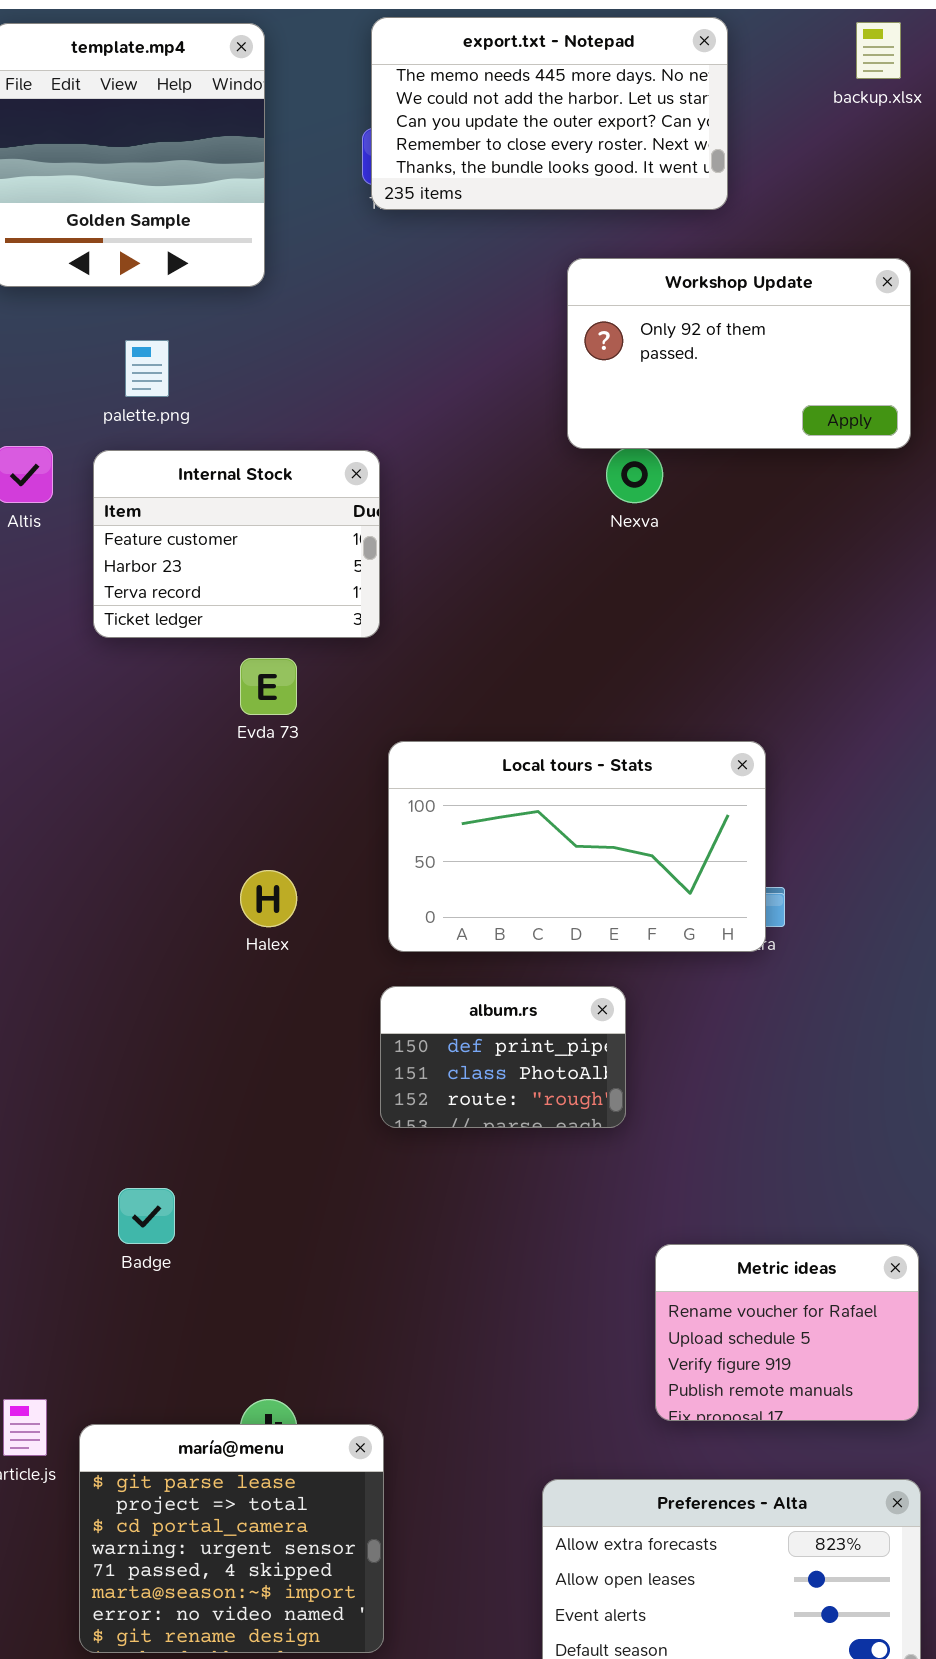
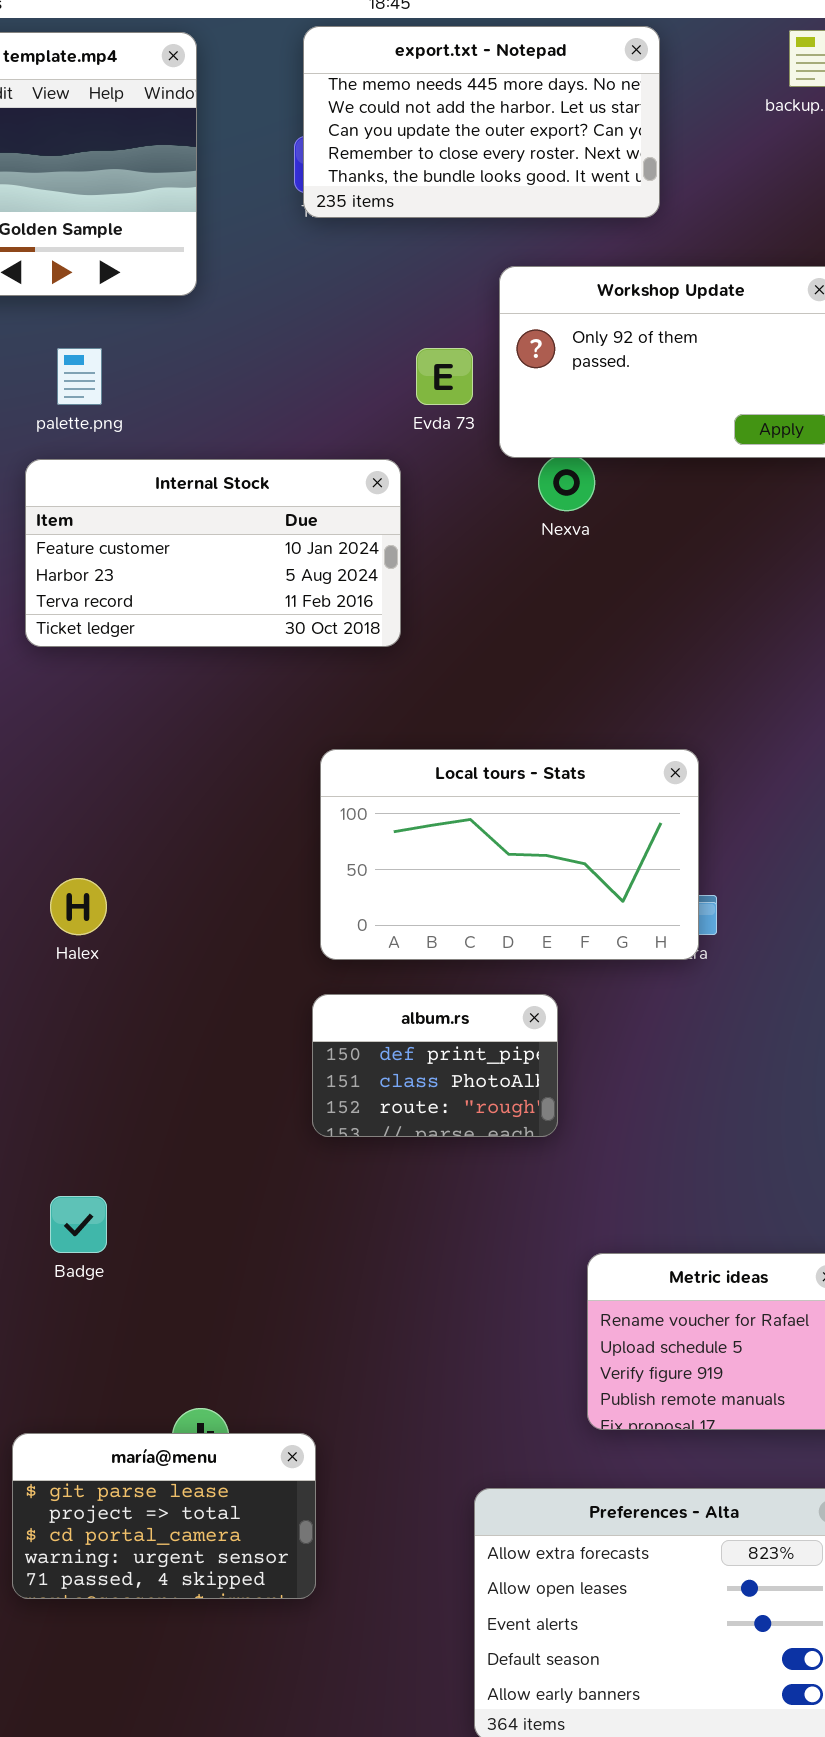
Internal Stock: [93,450,380,638] -> [25,459,401,647], resized
Evda 73: [240,658,297,715] -> [416,348,473,405], moved
Halex: [240,870,297,927] -> [50,878,107,935], moved
maría@menu: [79,1424,384,1653] -> [12,1433,316,1599], resized

